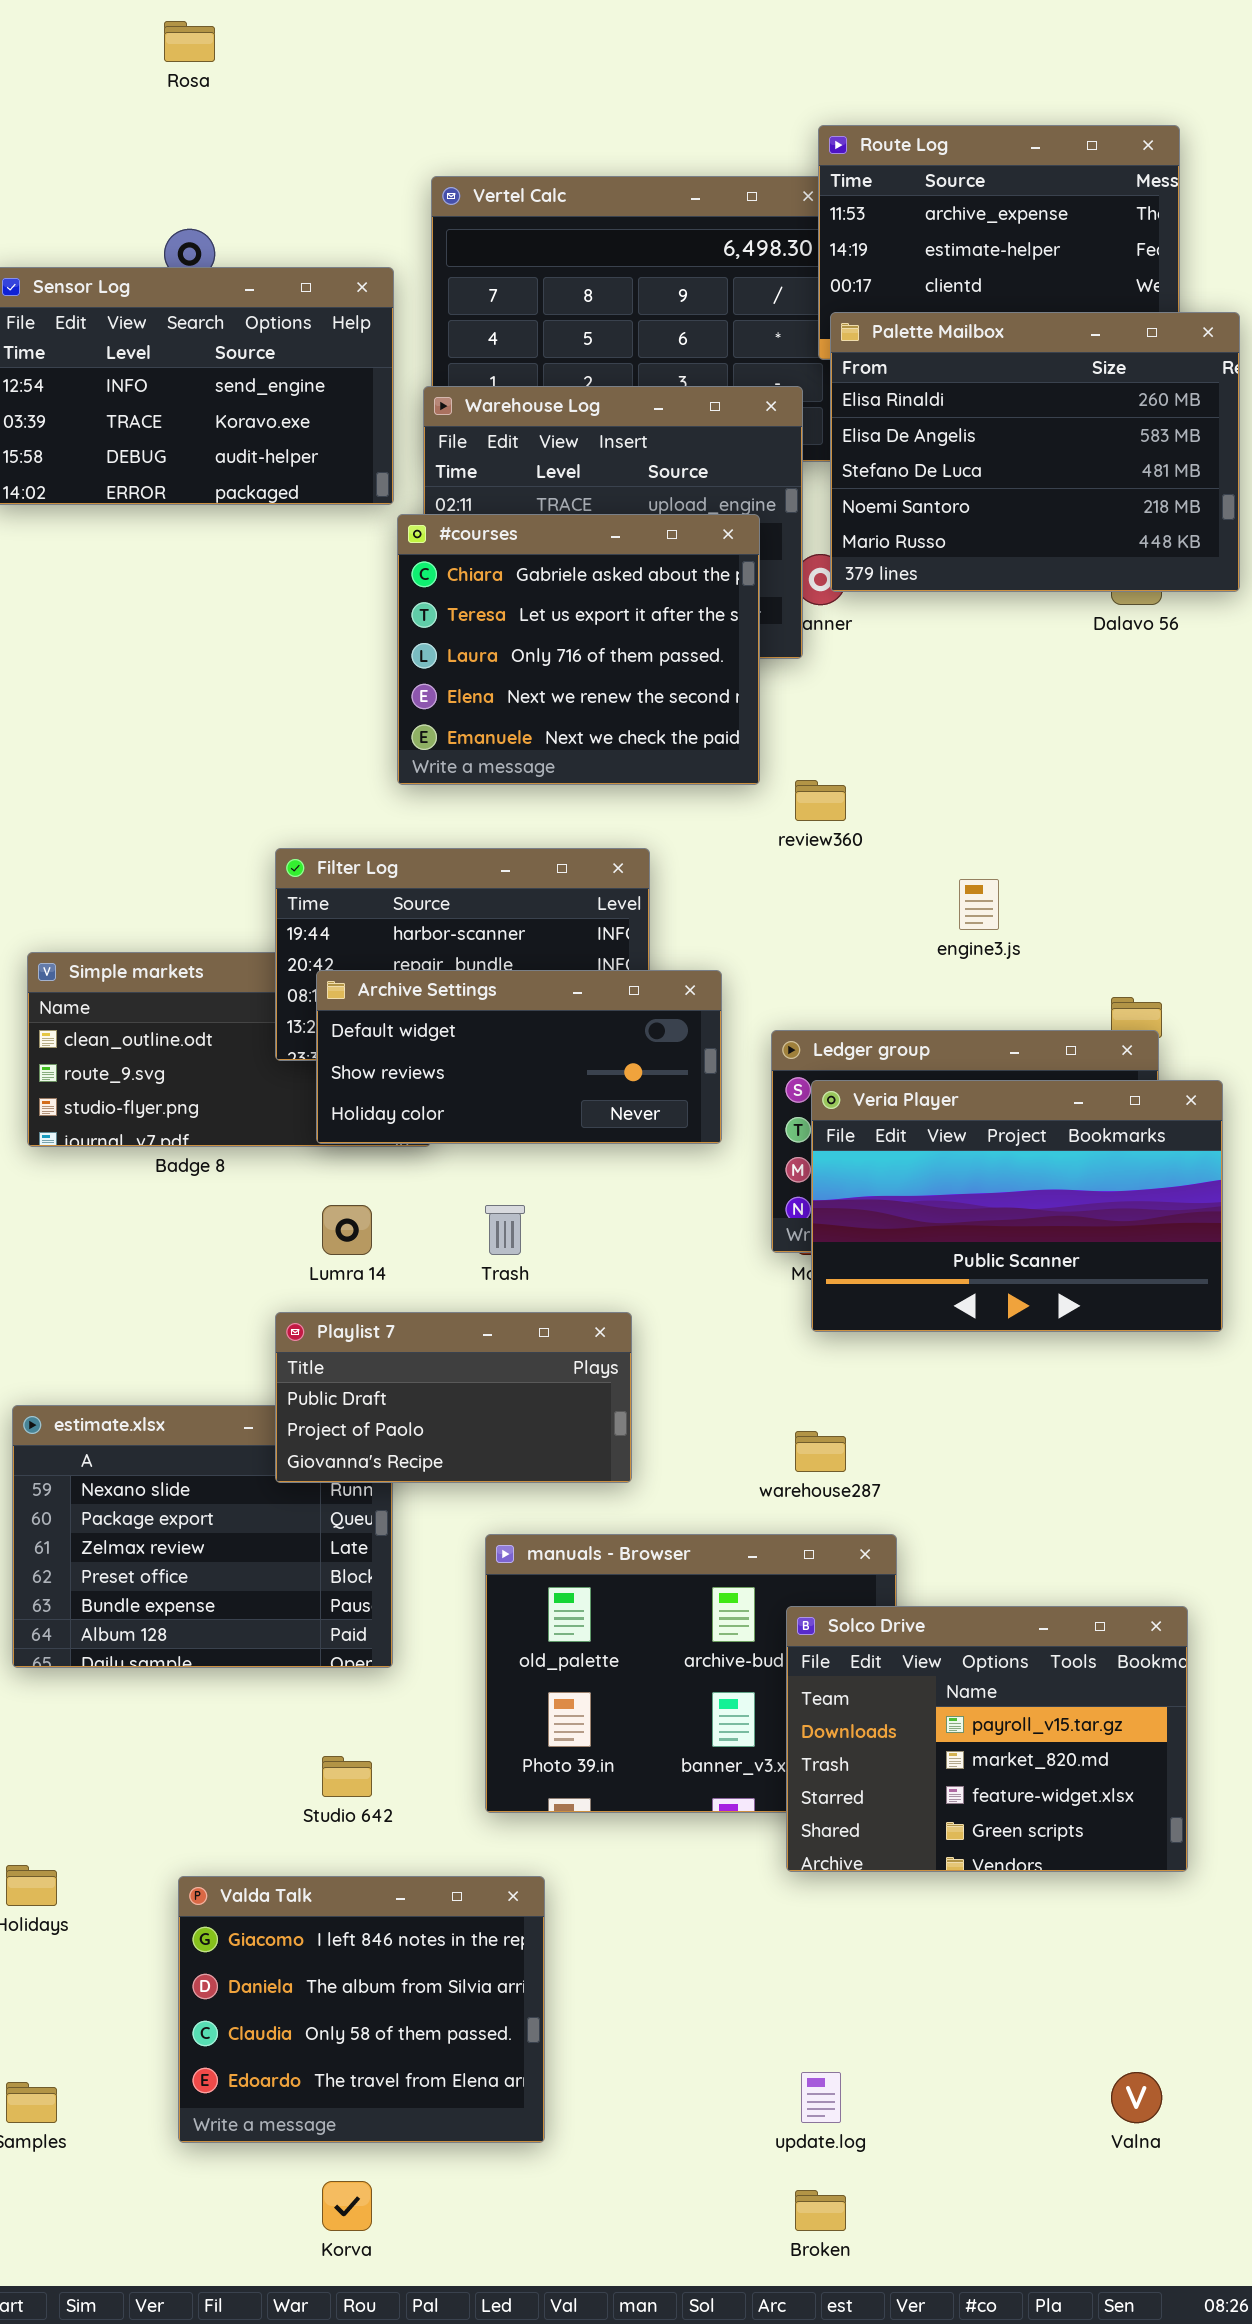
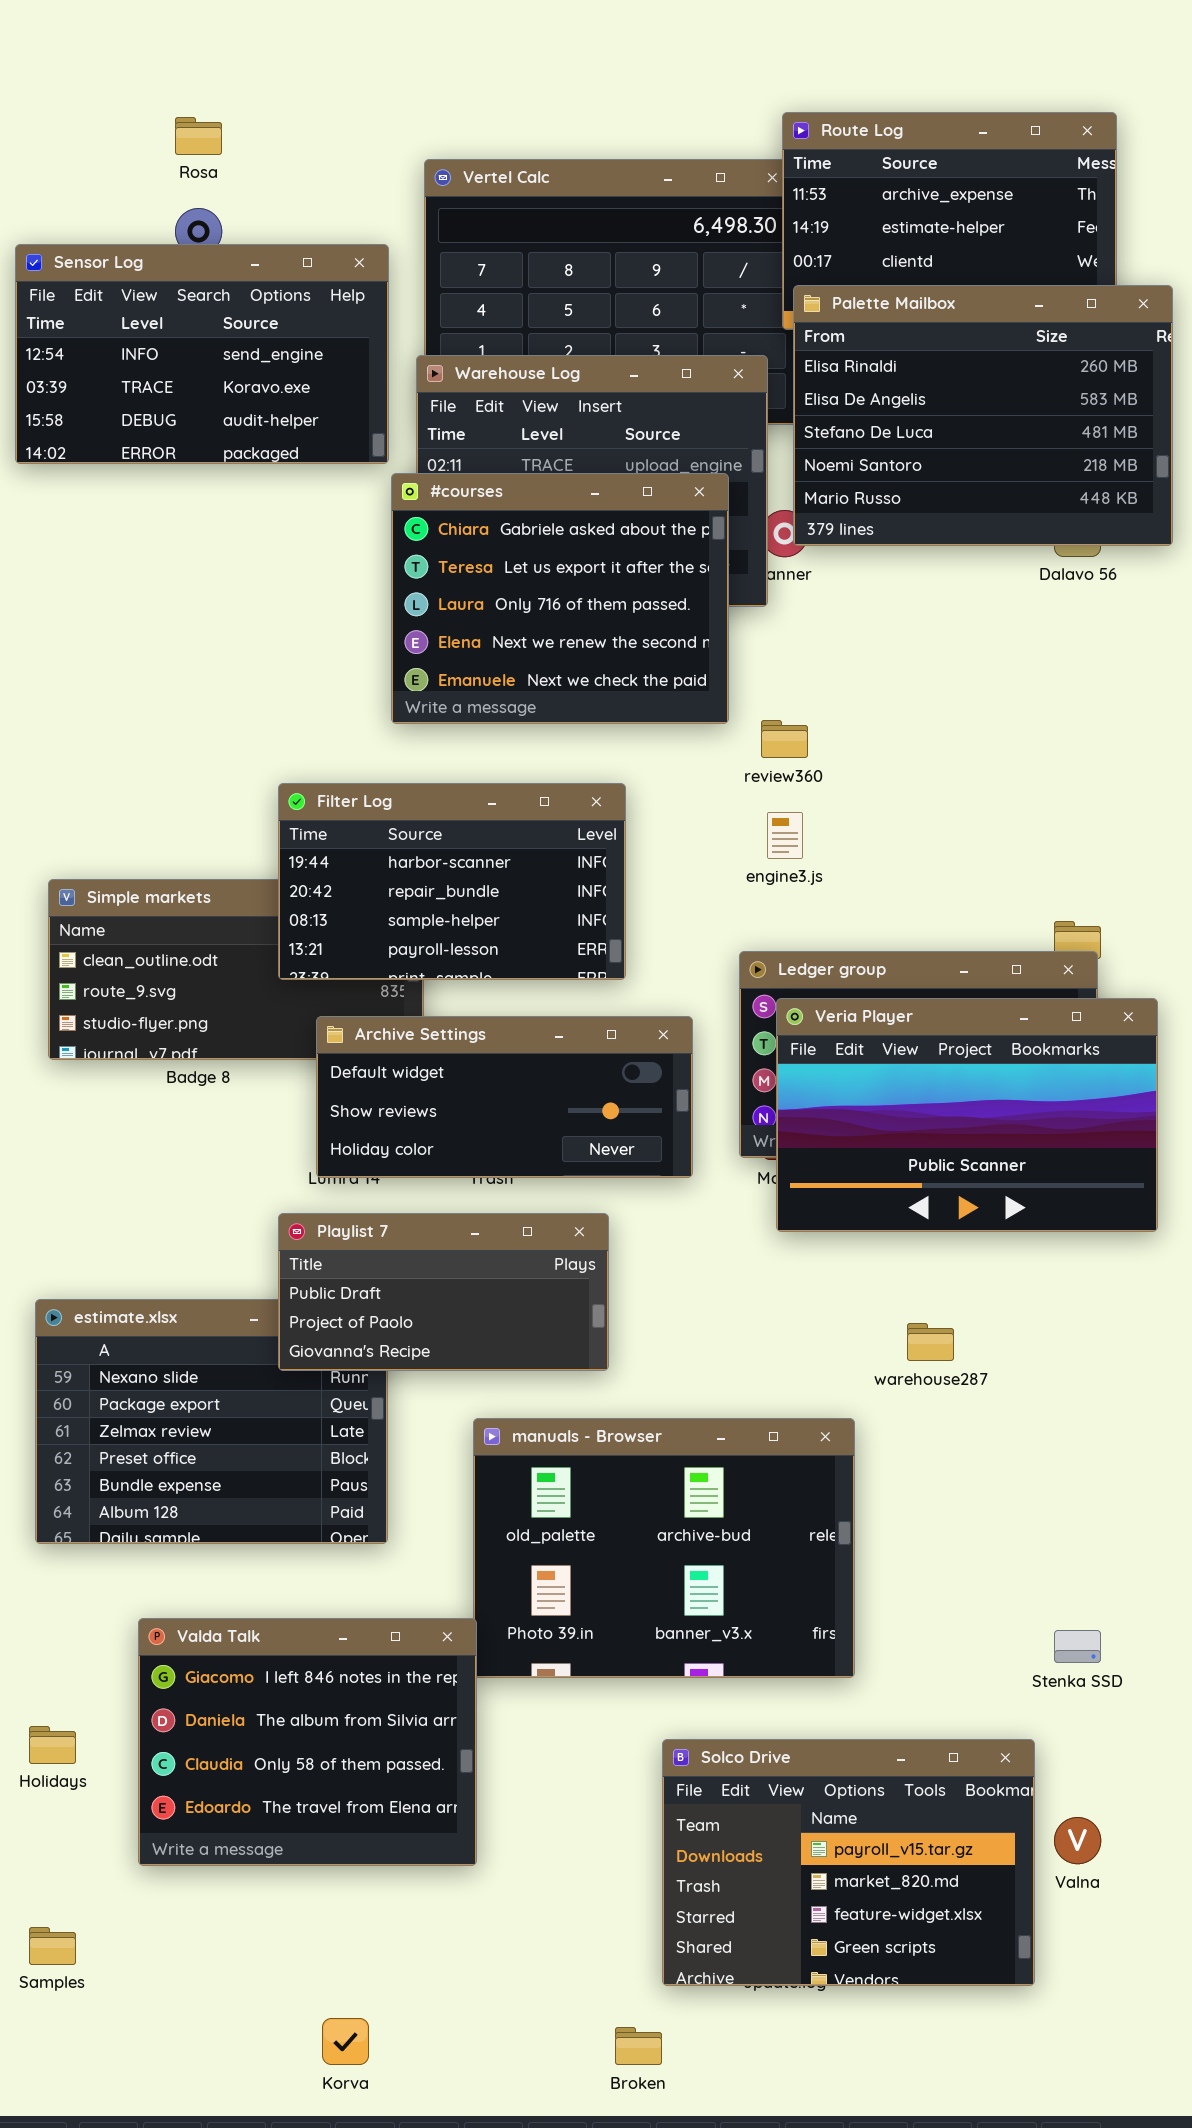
Rosa: [164,21,215,62] -> [175,117,222,155], moved
engine3.js: [959,879,999,930] -> [767,812,803,859], moved
Archive Settings: [316,970,722,1144] -> [316,1016,693,1178], moved
warehouse287: [795,1431,846,1472] -> [907,1323,954,1361], moved
Solco Drive: [786,1606,1188,1872] -> [662,1739,1035,1986], moved
Valda Talk: [178,1876,545,2143] -> [138,1618,477,1866], moved
Valna: [1111,2072,1162,2123] -> [1054,1817,1101,1864], moved
Broken: [795,2190,846,2231] -> [615,2027,662,2065], moved

